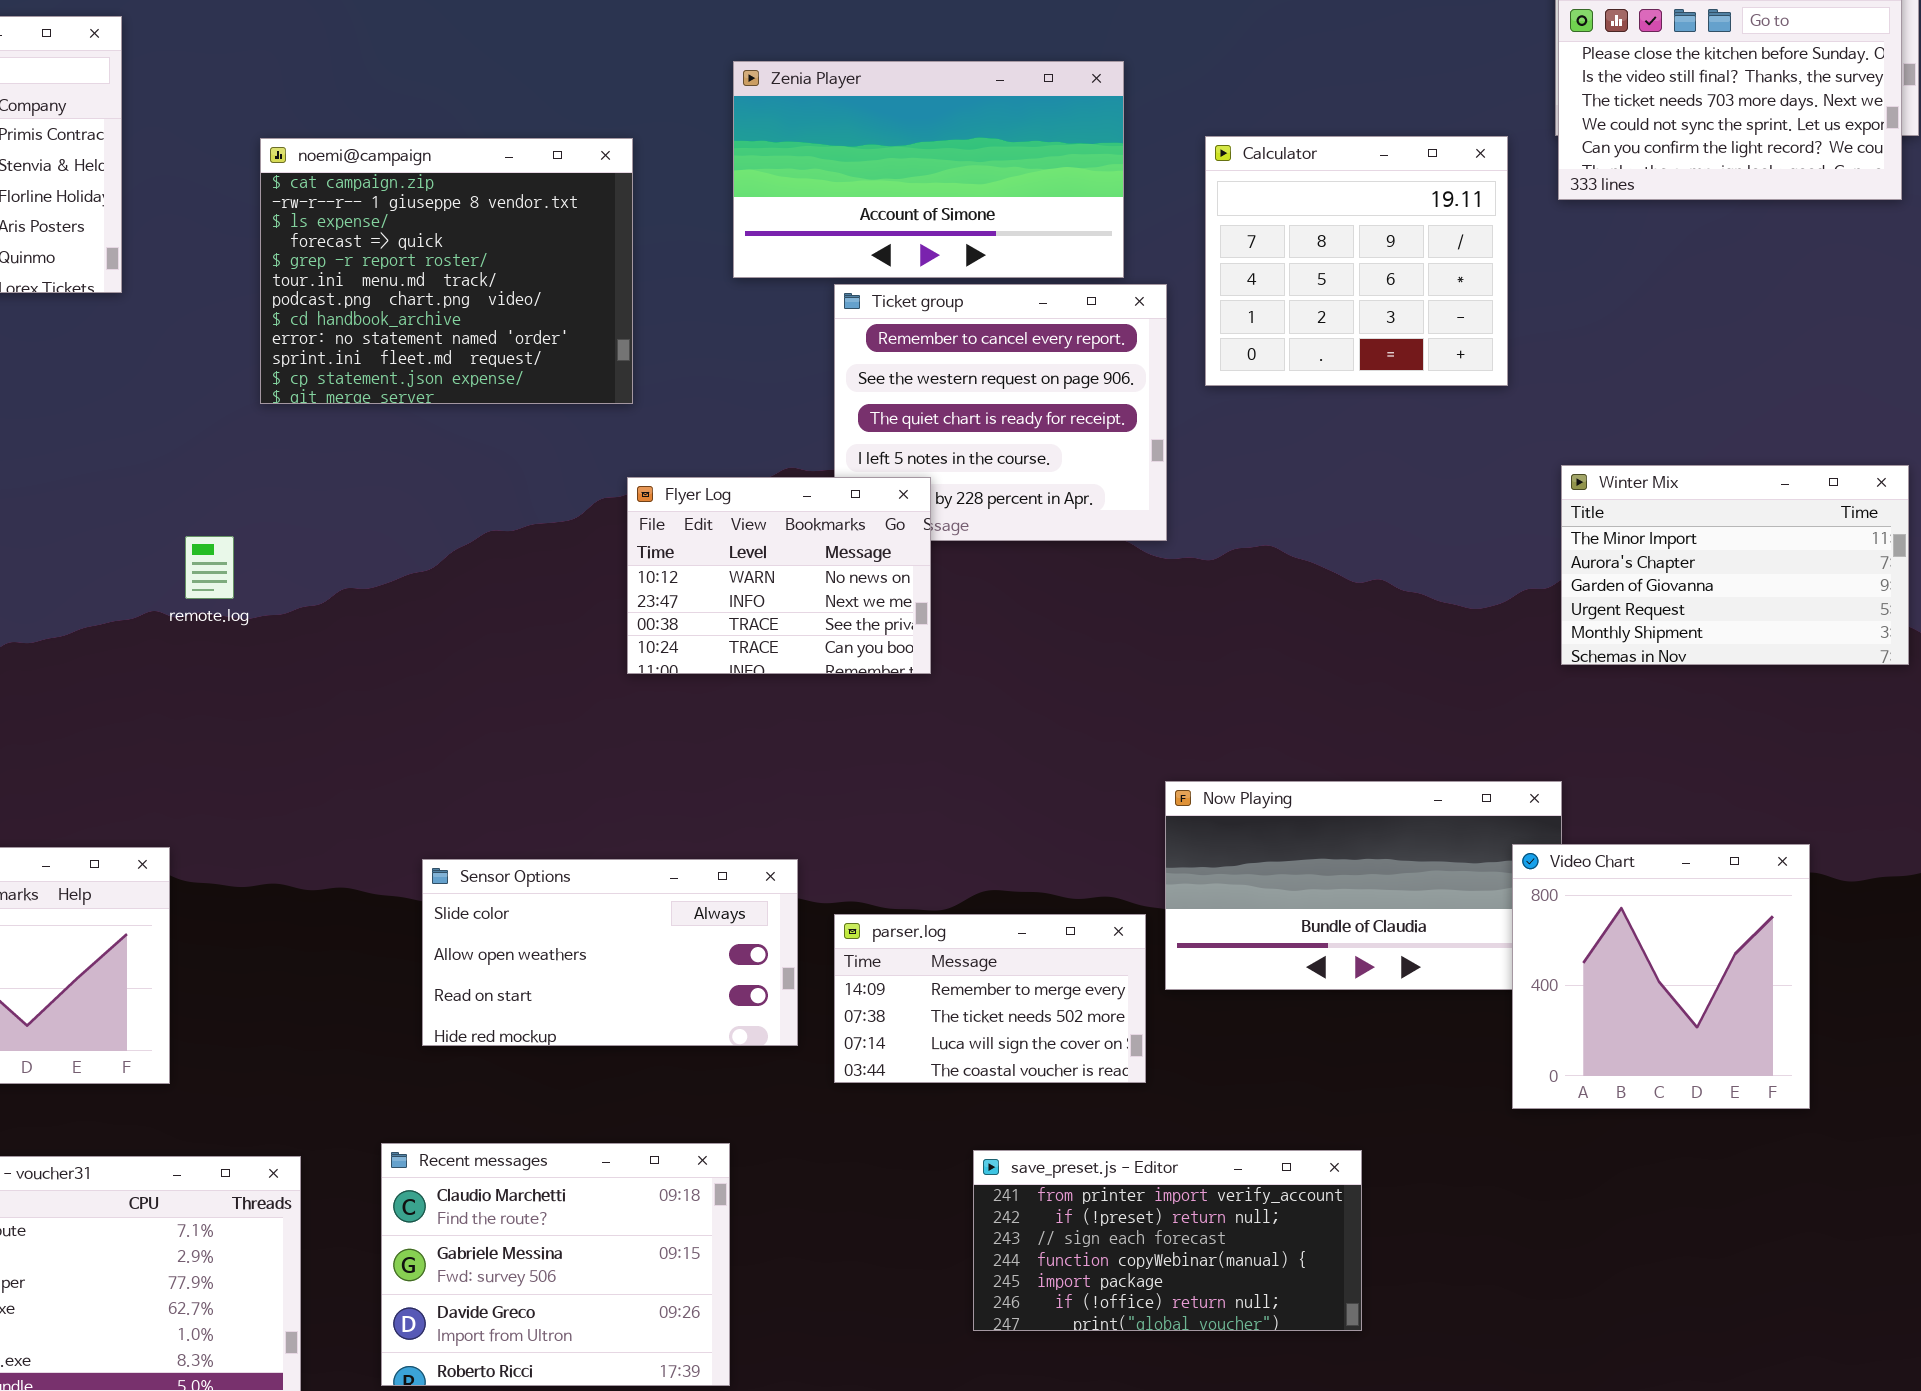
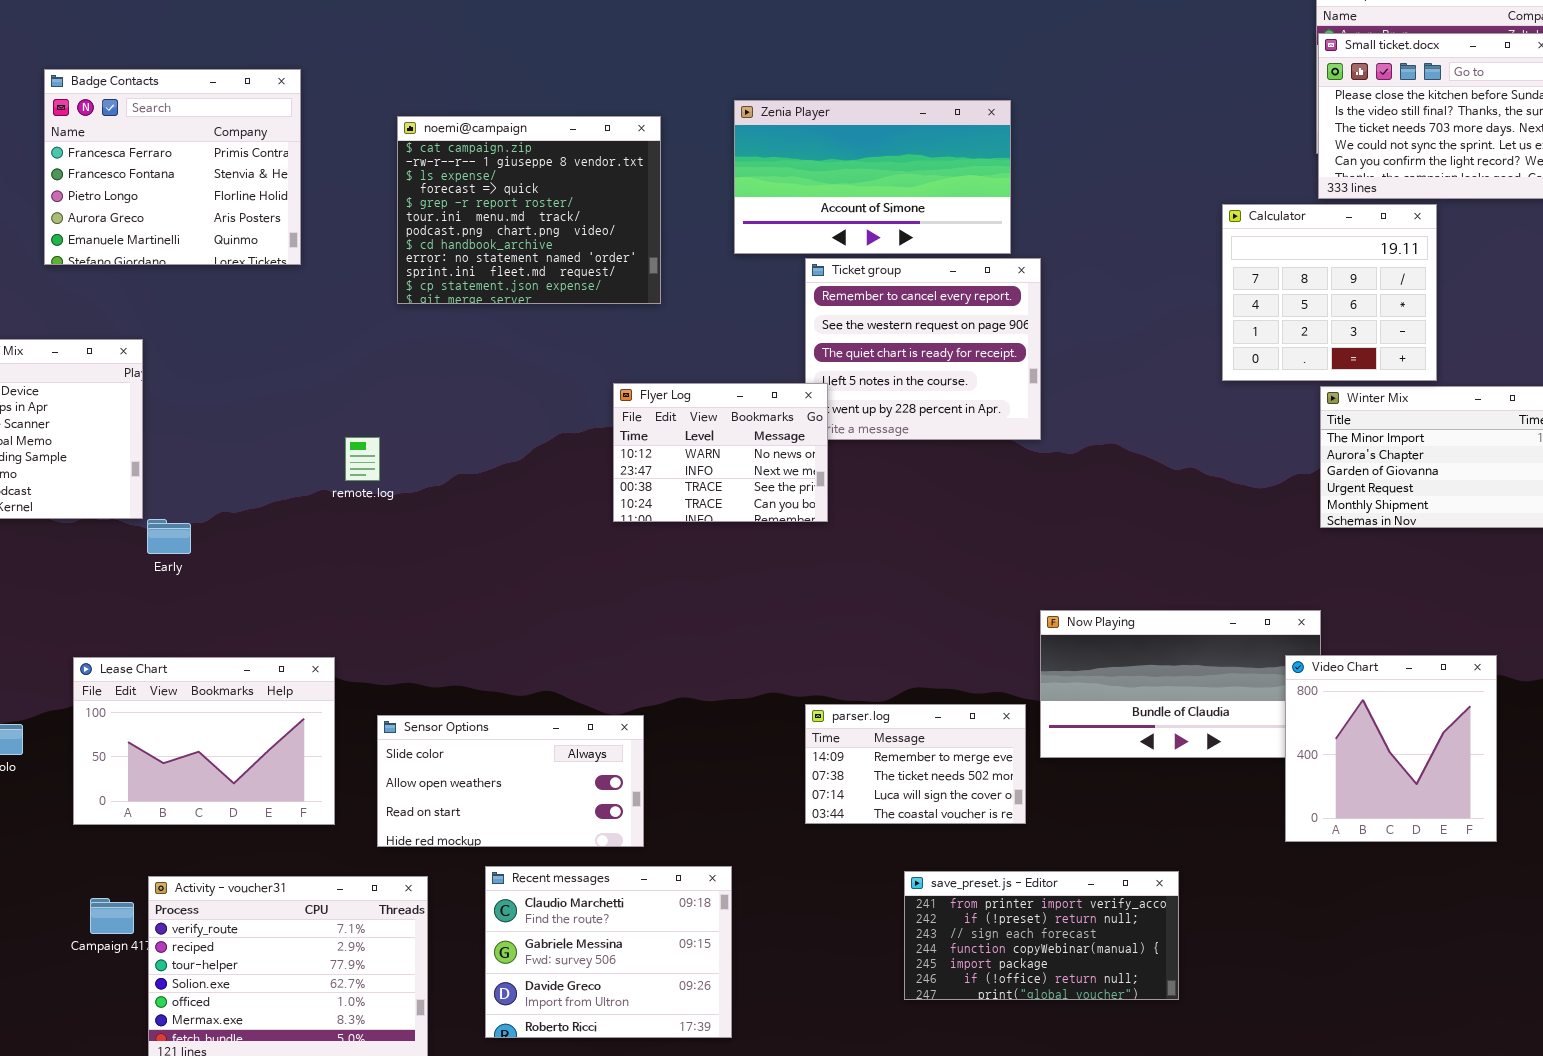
Calculator: [1205,136,1508,386] -> [1222,204,1437,381], moved
noemi@campaign: [260,138,633,404] -> [397,116,661,304], moved
Flyer Log: [627,477,931,674] -> [613,383,828,522], moved
Sensor Options: [422,859,798,1046] -> [377,715,644,847], moved

